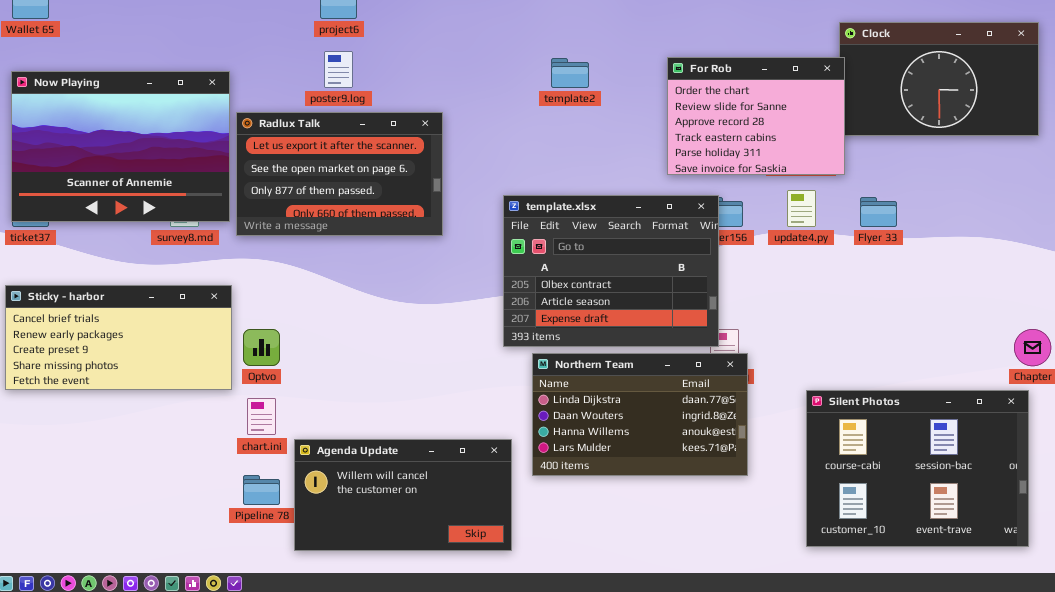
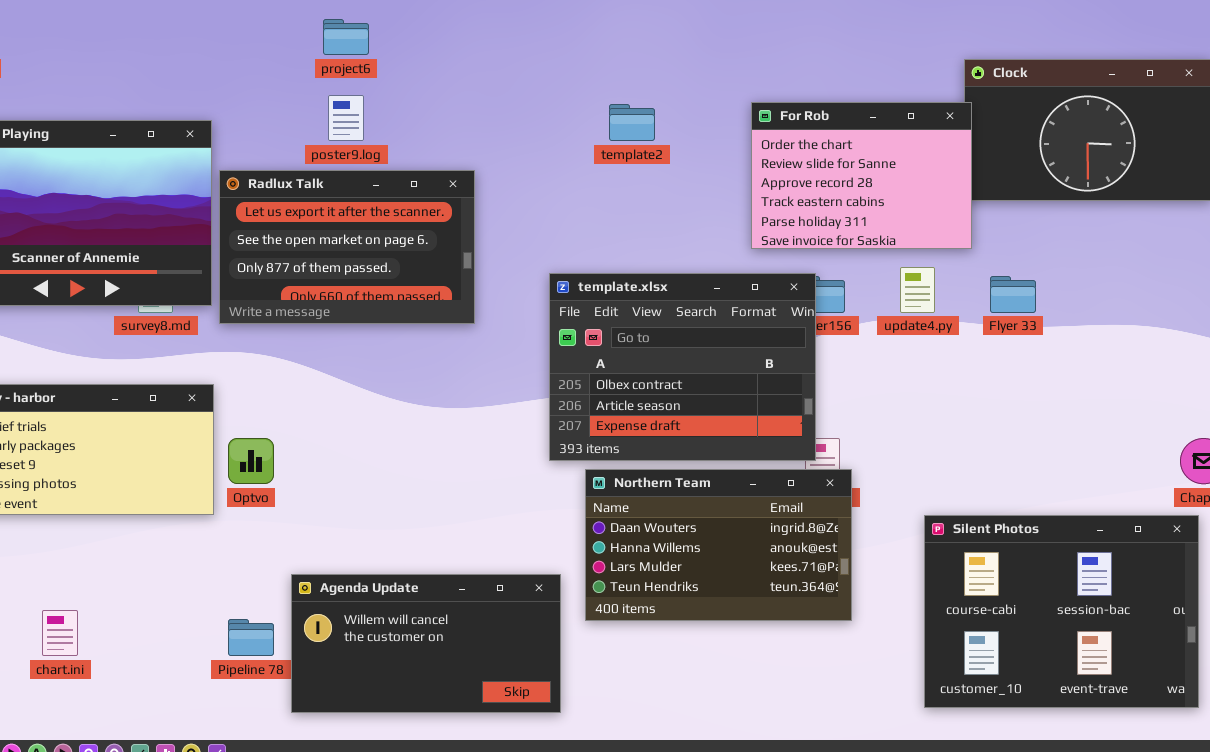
Northern Team: [532,353,748,476] -> [585,469,852,621], scrolled down 1 row
chart.ini: [247,398,276,435] -> [42,610,78,656], moved

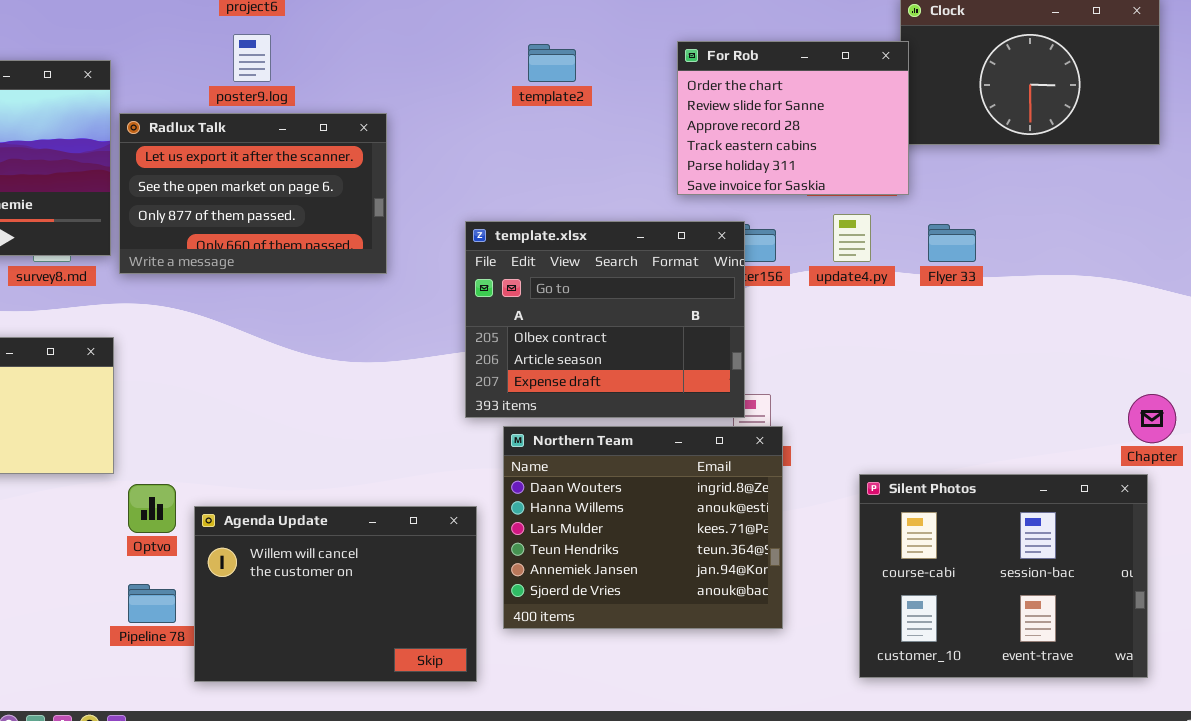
Optvo: [228,438,274,484] -> [128,484,176,533], moved
Northern Team: [585,469,852,621] -> [503,426,783,629], resized
Agenda Update: [291,574,561,713] -> [194,506,477,682], resized

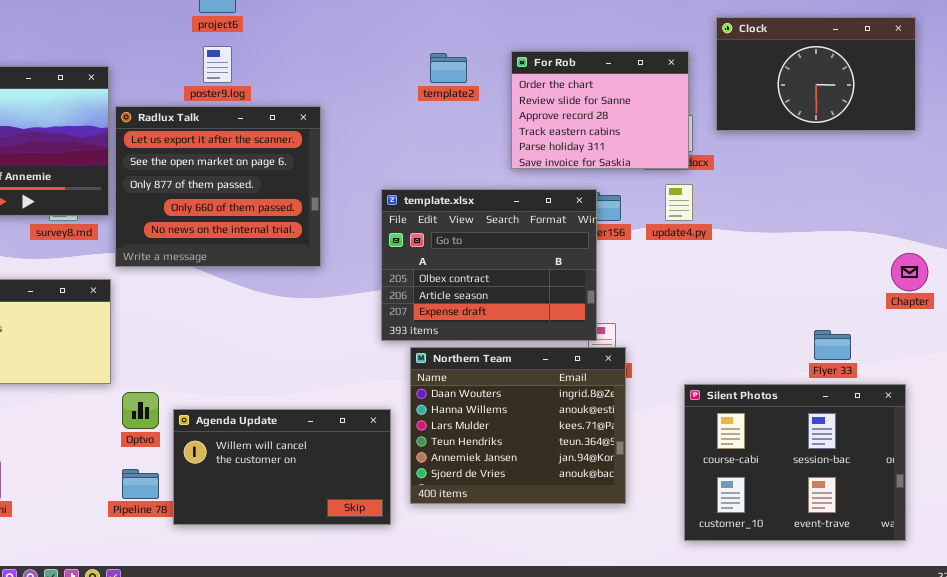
For Rob: [677,41,909,195] -> [511,51,689,169], moved
Radlux Talk: [119,113,387,274] -> [115,106,321,267], resized
Flyer 33: [928,224,976,262] -> [814,330,851,360], moved
Chapter: [1128,394,1176,443] -> [891,253,928,291], moved
Agenda Update: [194,506,477,682] -> [173,409,391,525], resized

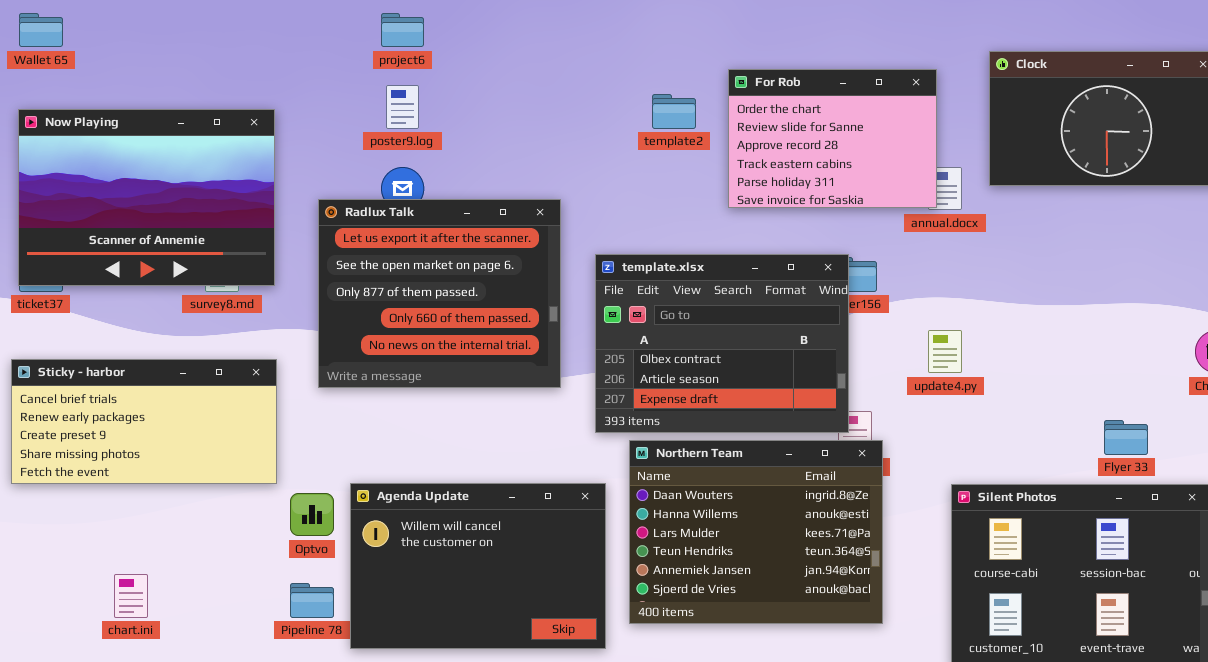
For Rob: [511,51,689,169] -> [728,69,937,208], moved
Radlux Talk: [115,106,321,267] -> [318,199,561,388], moved
update4.py: [665,184,693,221] -> [928,330,962,373], moved
Agenda Update: [173,409,391,525] -> [350,483,606,649], resized

